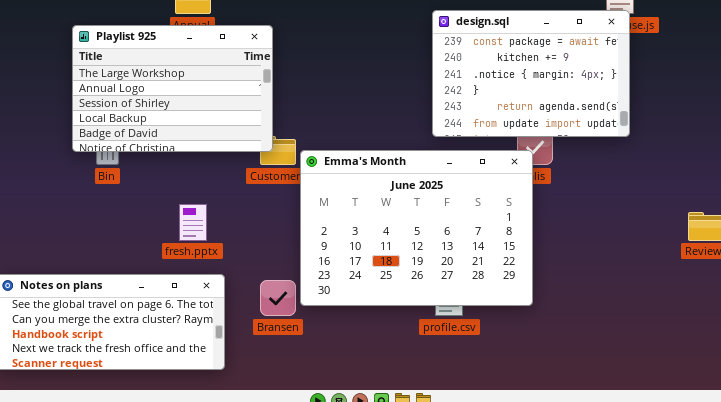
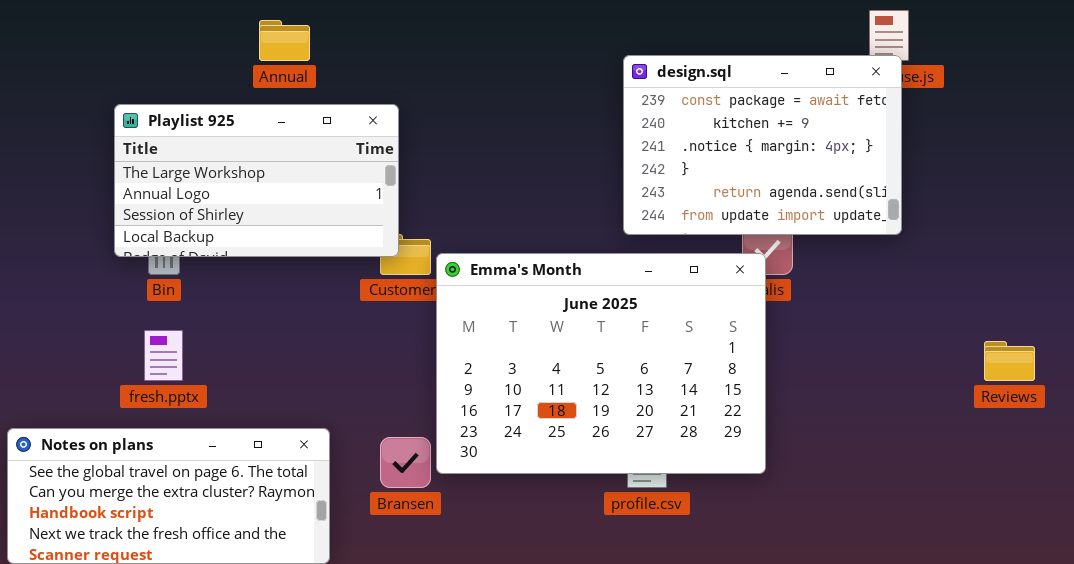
Playlist 925: [72,25,273,152] -> [114,104,399,257], resized
fresh.pptx: [179,204,207,241] -> [144,330,183,381], moved

